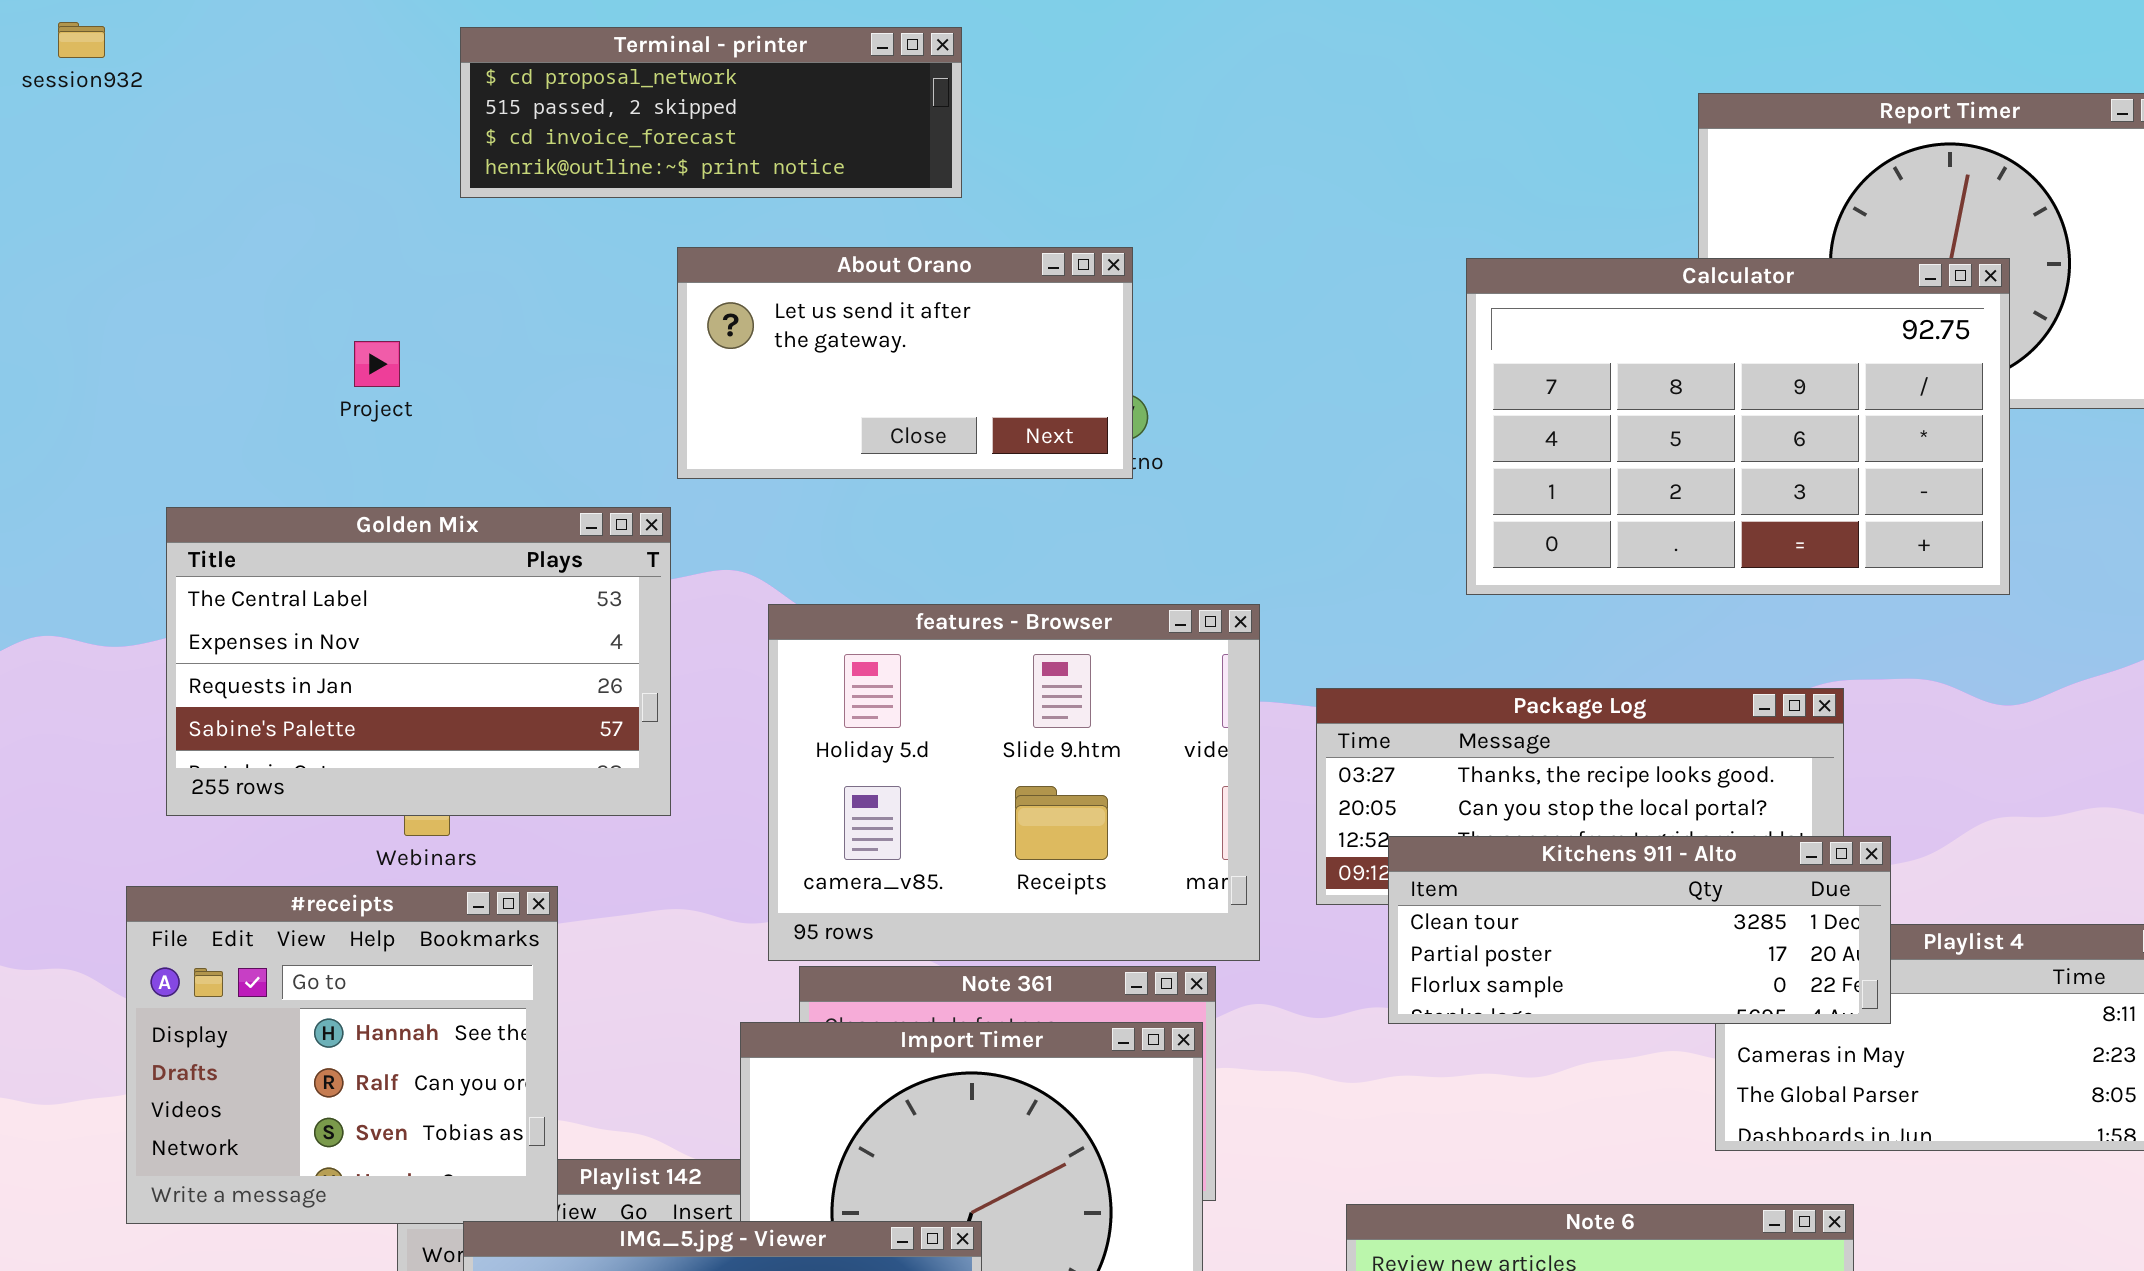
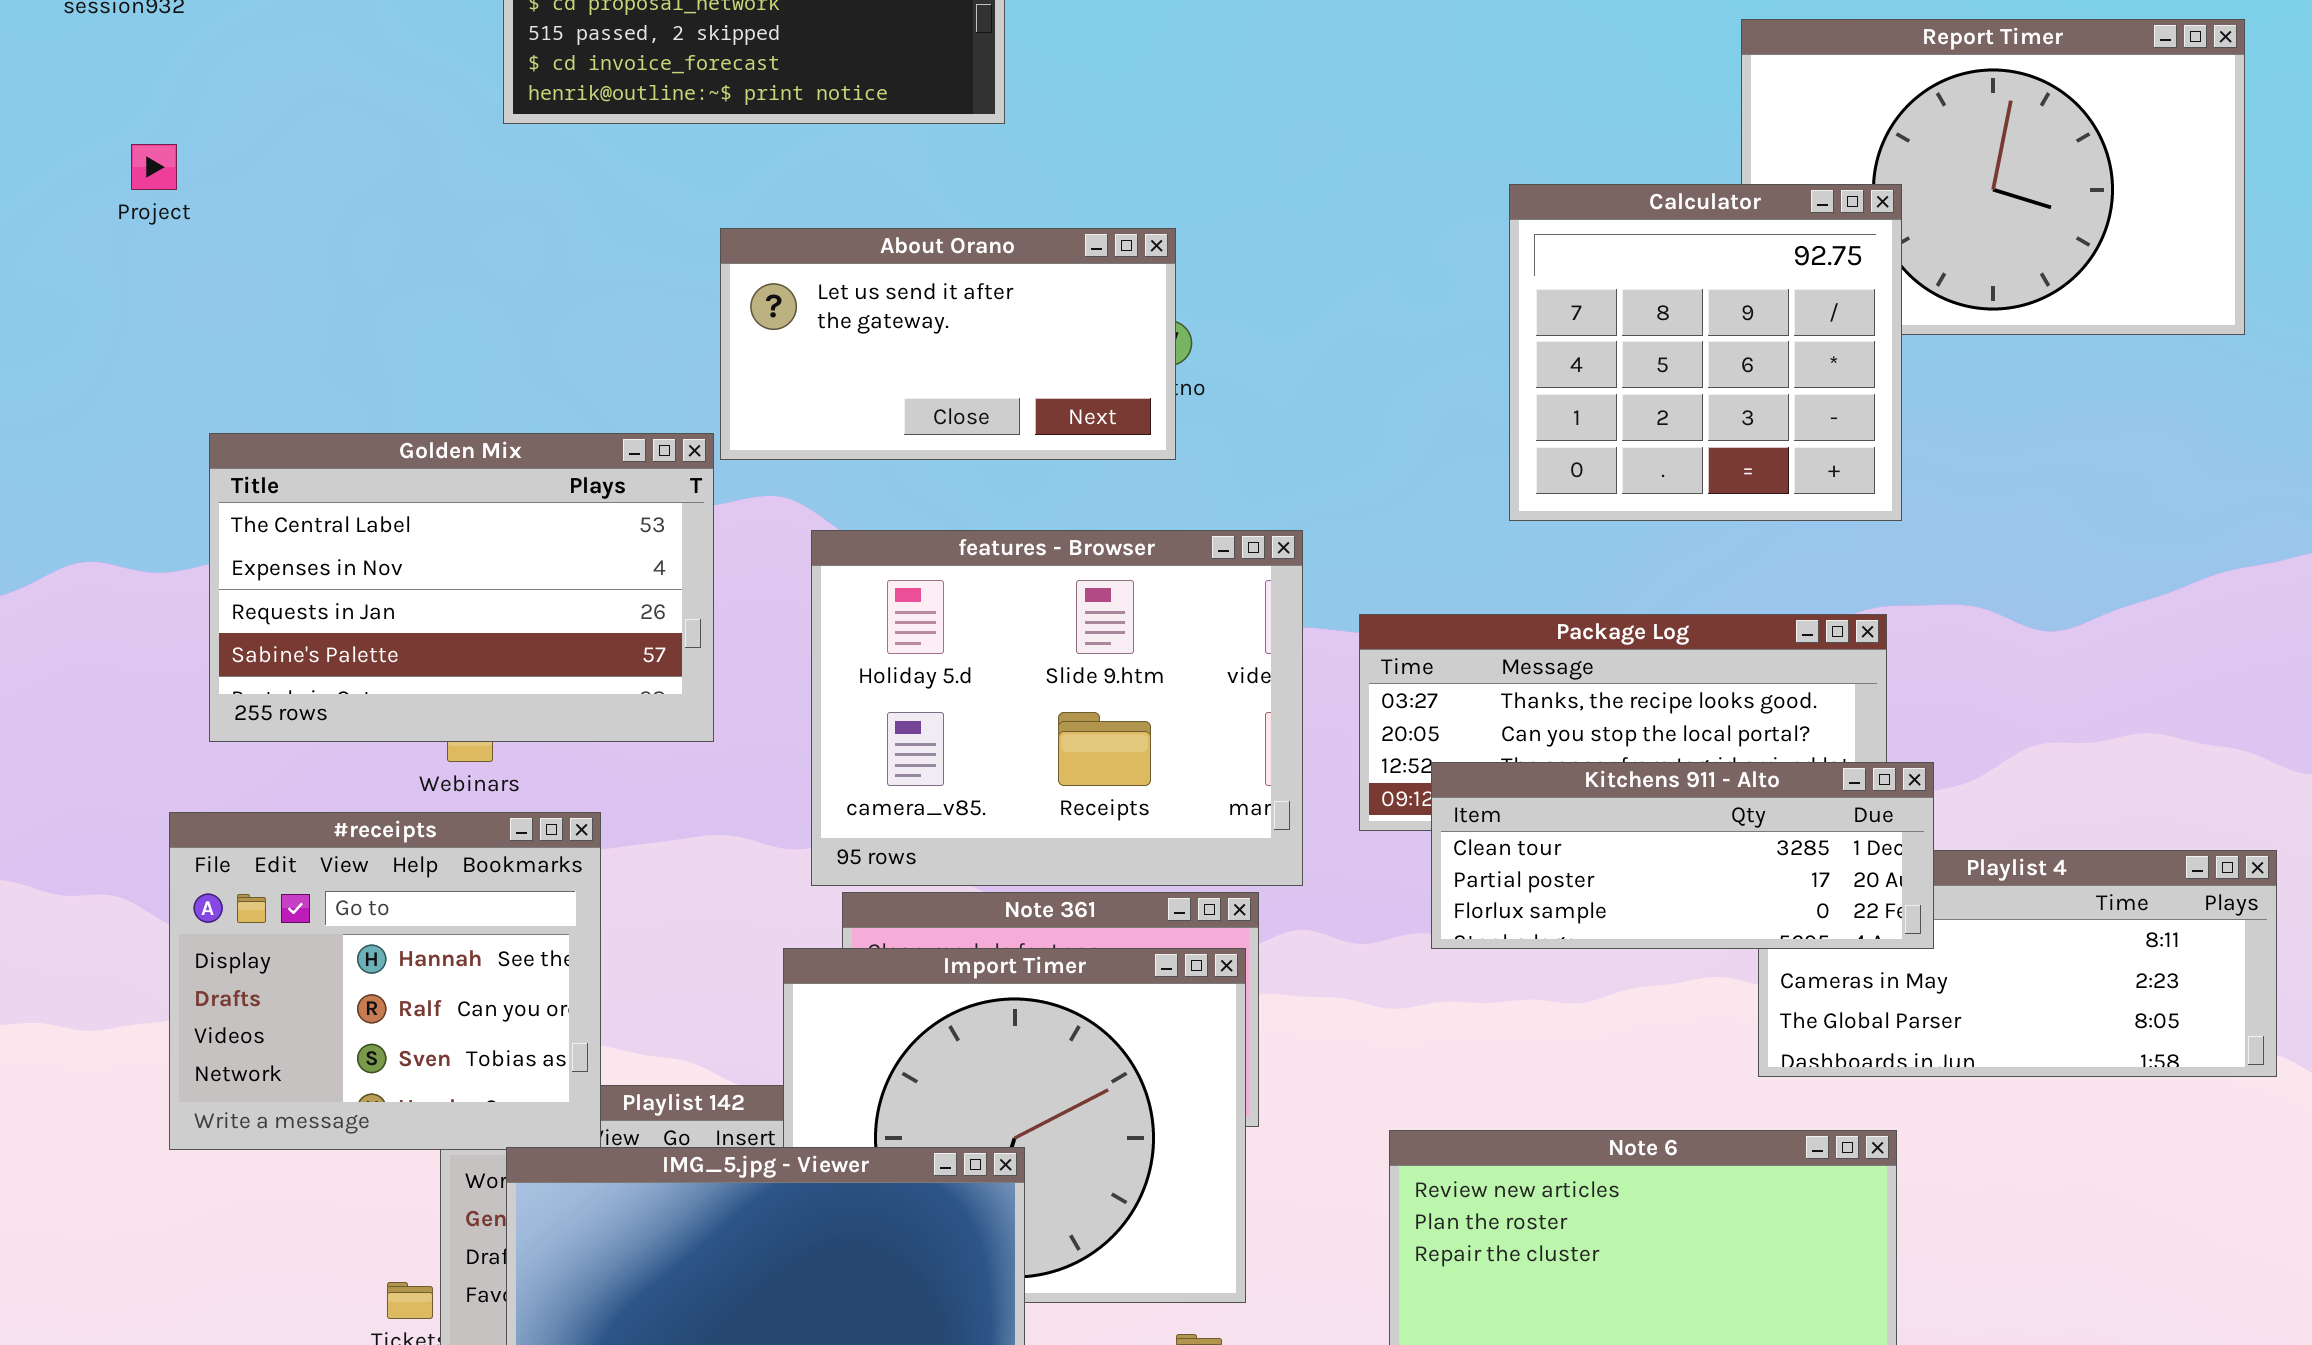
About Orano: [677,247,1133,479] -> [720,228,1176,460], moved
Calculator: [1466,258,2010,595] -> [1509,184,1902,521], resized
Project: [354,341,400,387] -> [131,144,177,190], moved

